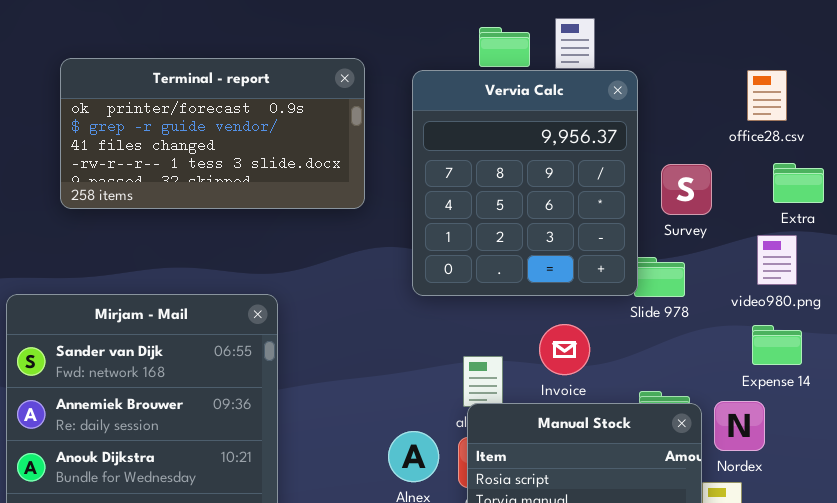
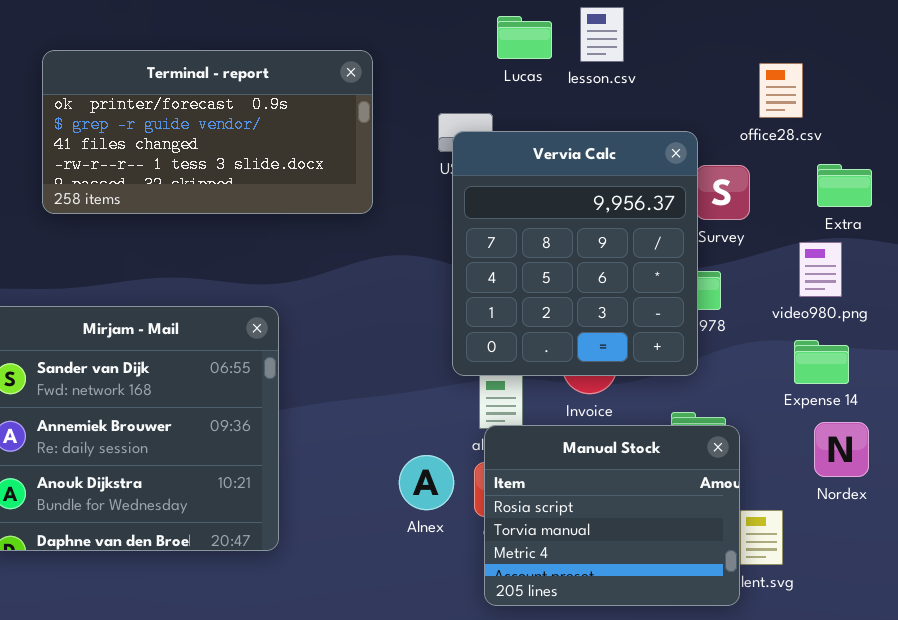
Vervia Calc: [412,70,638,296] -> [452,131,698,376], moved
office28.csv: [747,70,787,121] -> [759,63,803,118], moved
Nordex: [714,401,765,451] -> [814,422,869,477], moved

